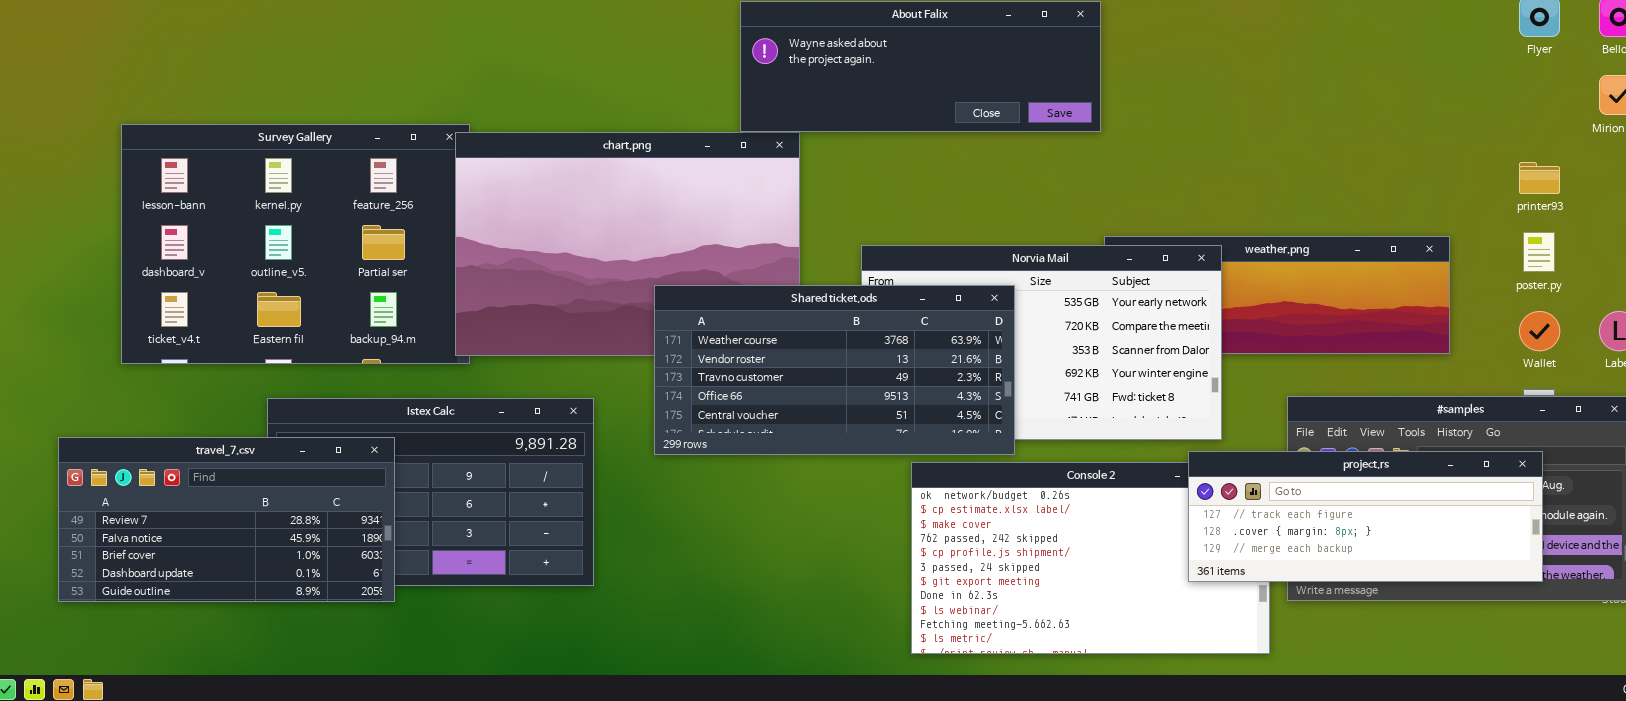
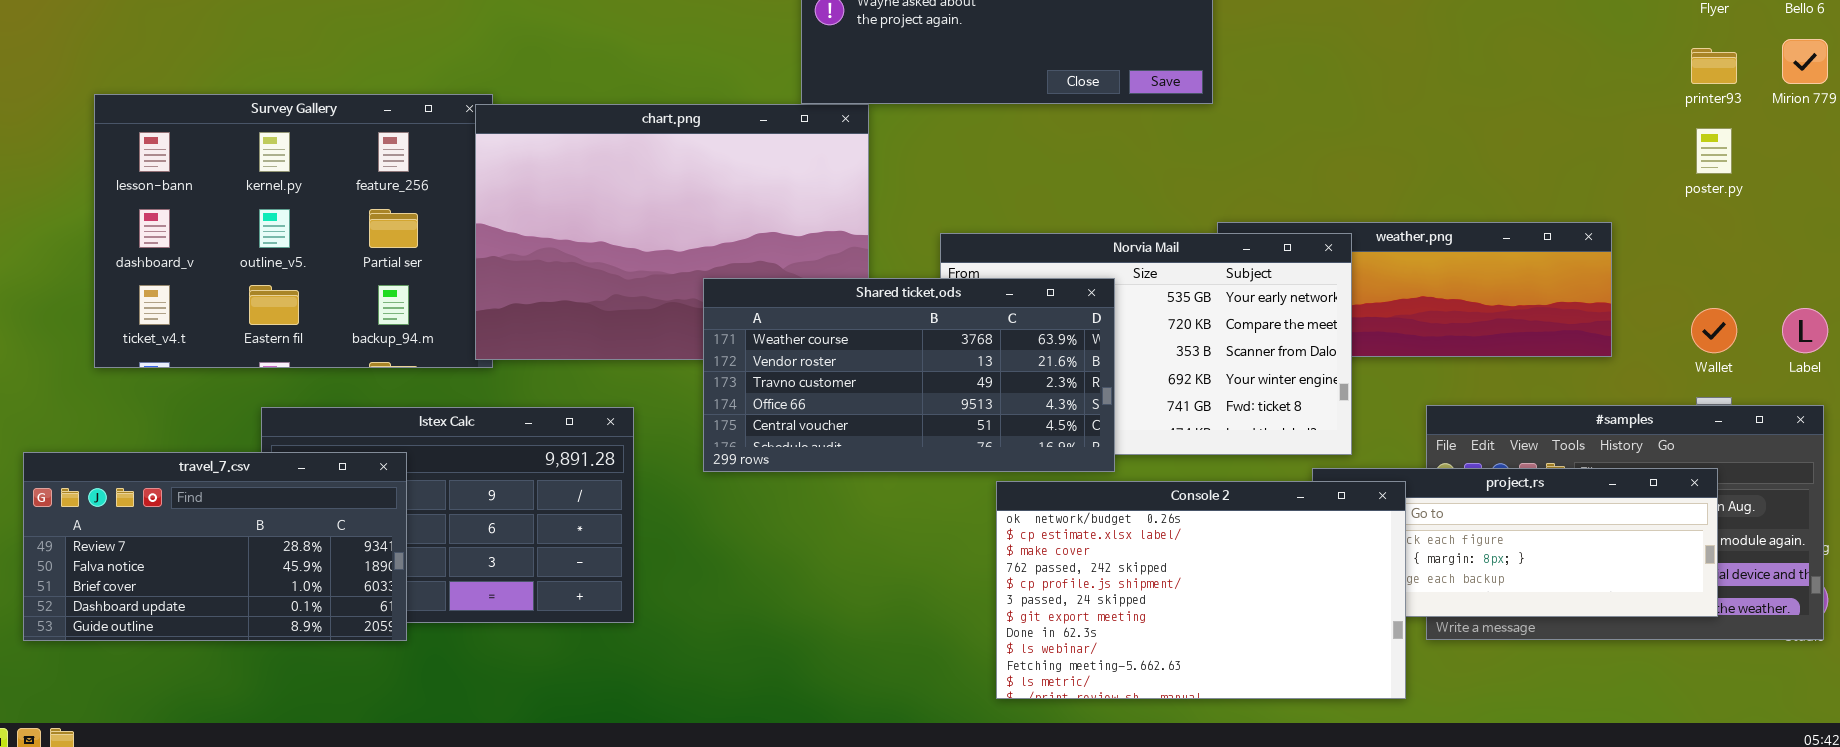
printer93: [1519,162,1560,194] -> [1691,48,1737,84], moved
poster.py: [1523,232,1555,272] -> [1696,128,1732,174], moved
Console 2: [911,462,1270,654] -> [996,481,1406,699], raised

